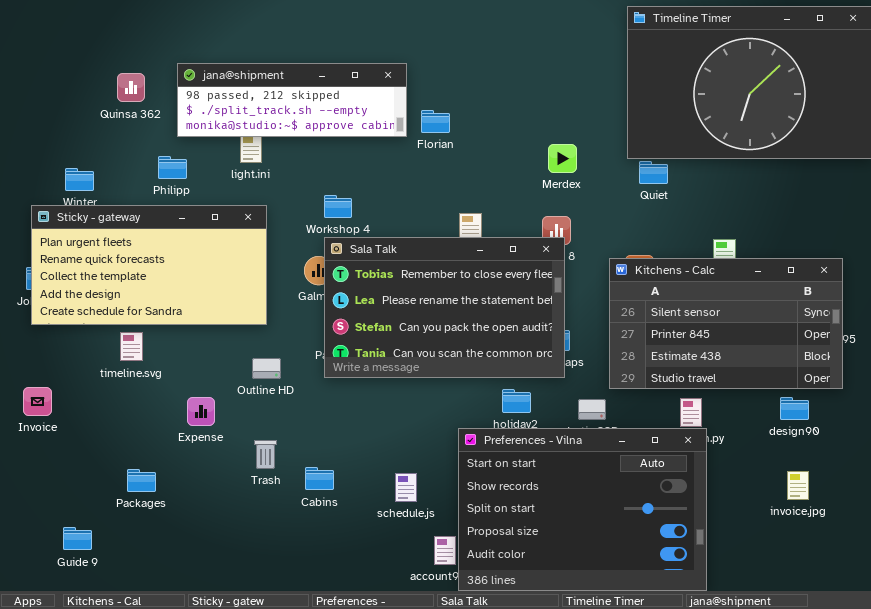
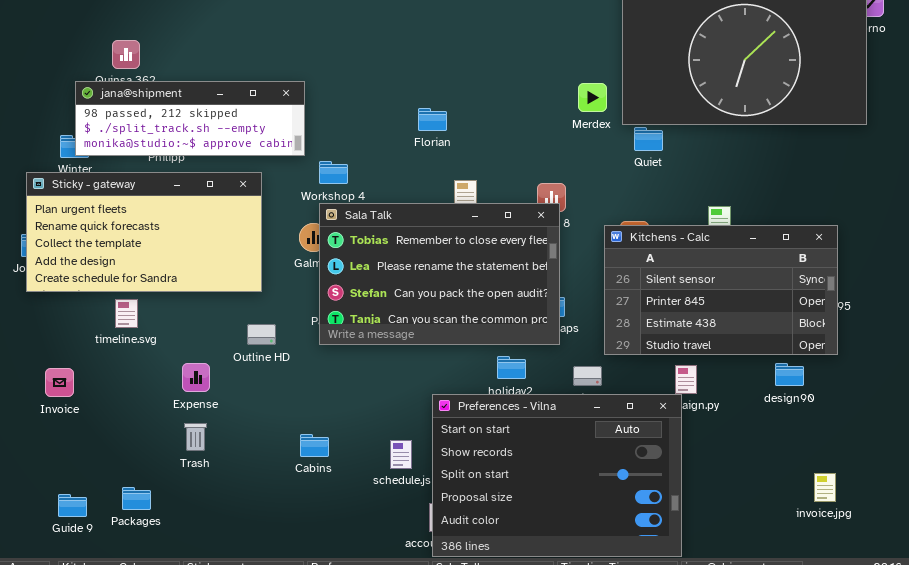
jana@shipment: [177,63,407,137] -> [75,81,305,156], moved
Florian: [421,110,450,133] -> [418,108,447,131], moved
Merdex: [548,144,577,173] -> [578,83,607,112], moved
Invoice: [23,387,52,416] -> [45,368,74,397], moved
Preferences - Vilna: [458,428,707,591] -> [432,394,682,557], moved
Trash: [254,440,277,469] -> [184,423,207,451], moved
Packages: [127,469,156,492] -> [122,487,151,510], moved
invoice.jpg: [787,471,809,500] -> [814,473,836,502], moved

